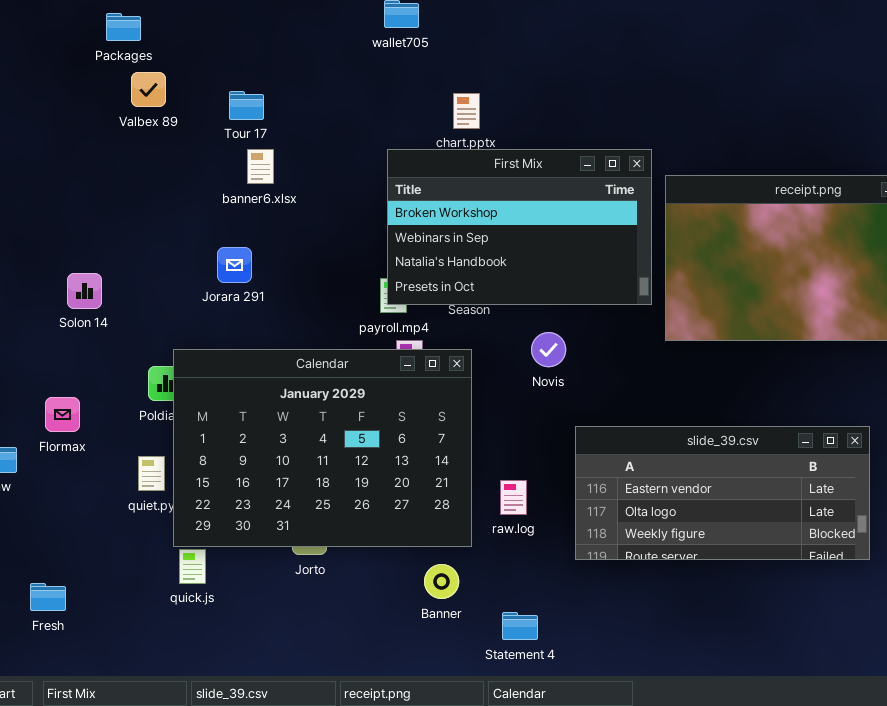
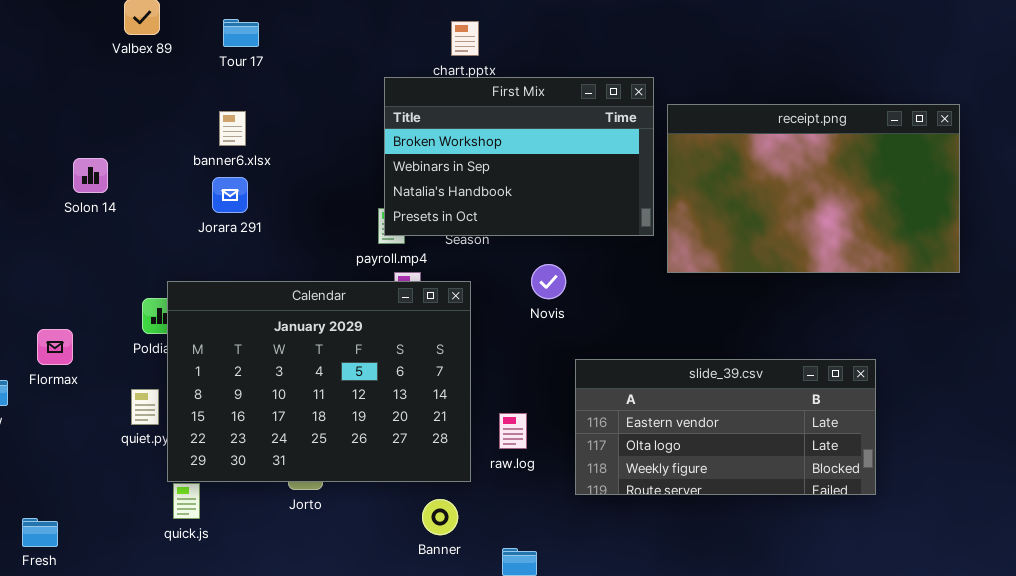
banner6.xlsx: [247,149,274,184] -> [219,111,246,146], moved
Solon 14: [67,273,102,309] -> [73,158,108,193], moved

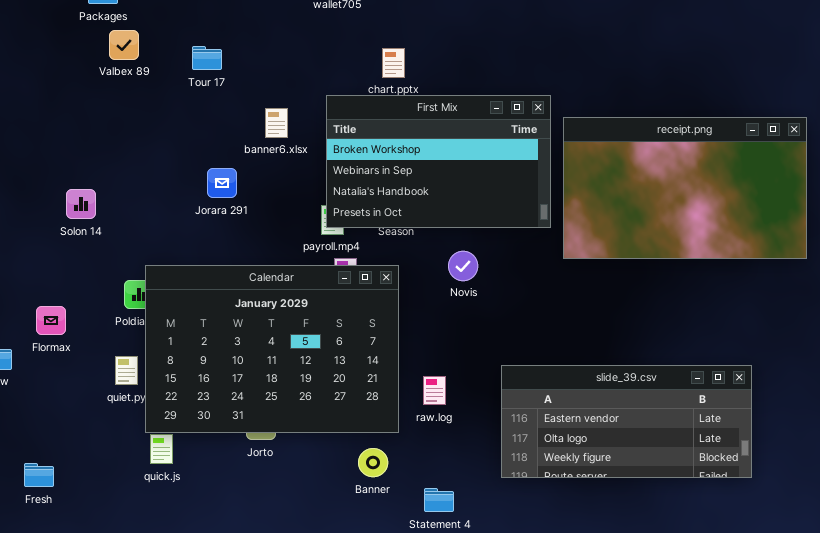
banner6.xlsx: [219,111,246,146] -> [265,108,288,138], moved
Solon 14: [73,158,108,193] -> [66,189,96,219], moved
Jorara 291: [212,177,248,213] -> [207,168,237,198], moved
slide_39.csv: [575,359,876,495] -> [501,365,752,478], moved

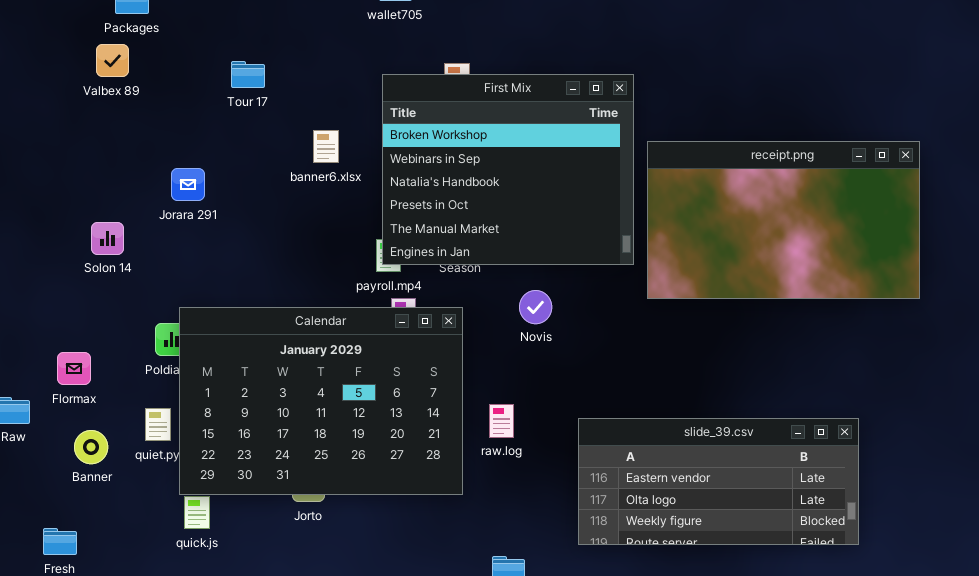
Valbex 89: [109,30,139,60] -> [96,44,129,77], moved
First Mix: [326,95,551,228] -> [382,74,634,265], resized
Jorara 291: [207,168,237,198] -> [171,168,205,201], moved
raw.log: [423,376,446,405] -> [489,404,514,438], moved
Banner: [358,448,388,477] -> [74,430,108,464], moved

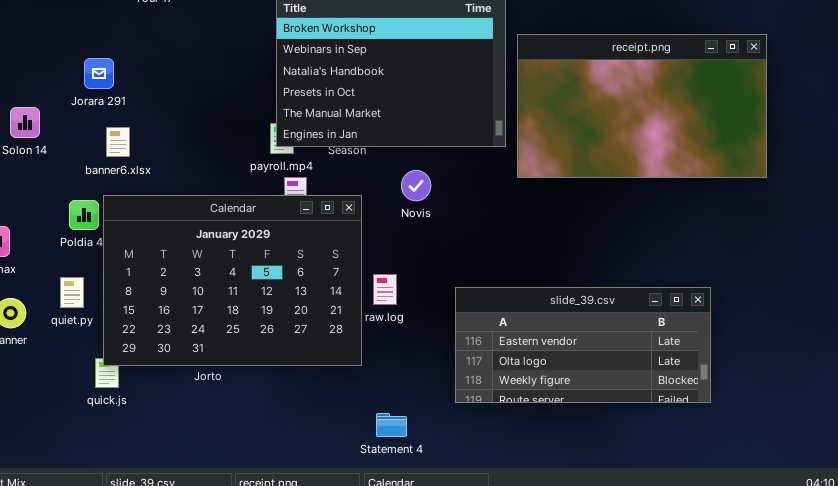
banner6.xlsx: [313,130,339,163] -> [106,127,130,157], moved
Calendar: [179,307,463,495] -> [103,195,362,366], moved

